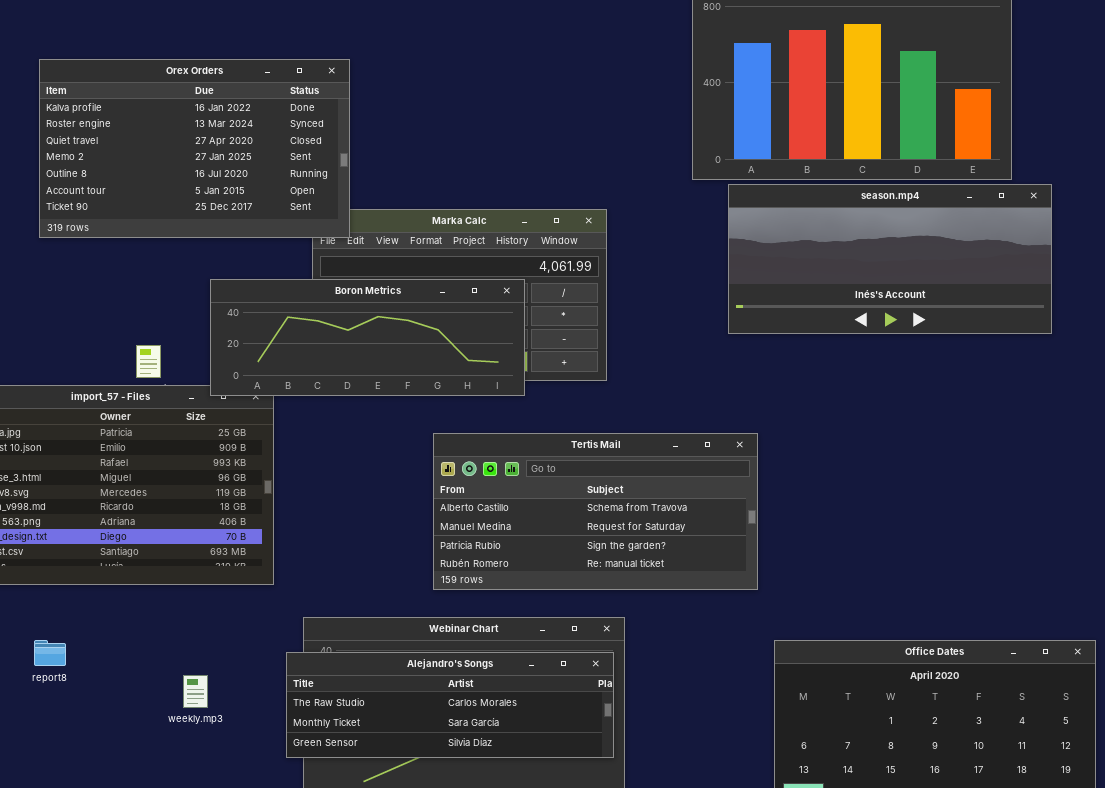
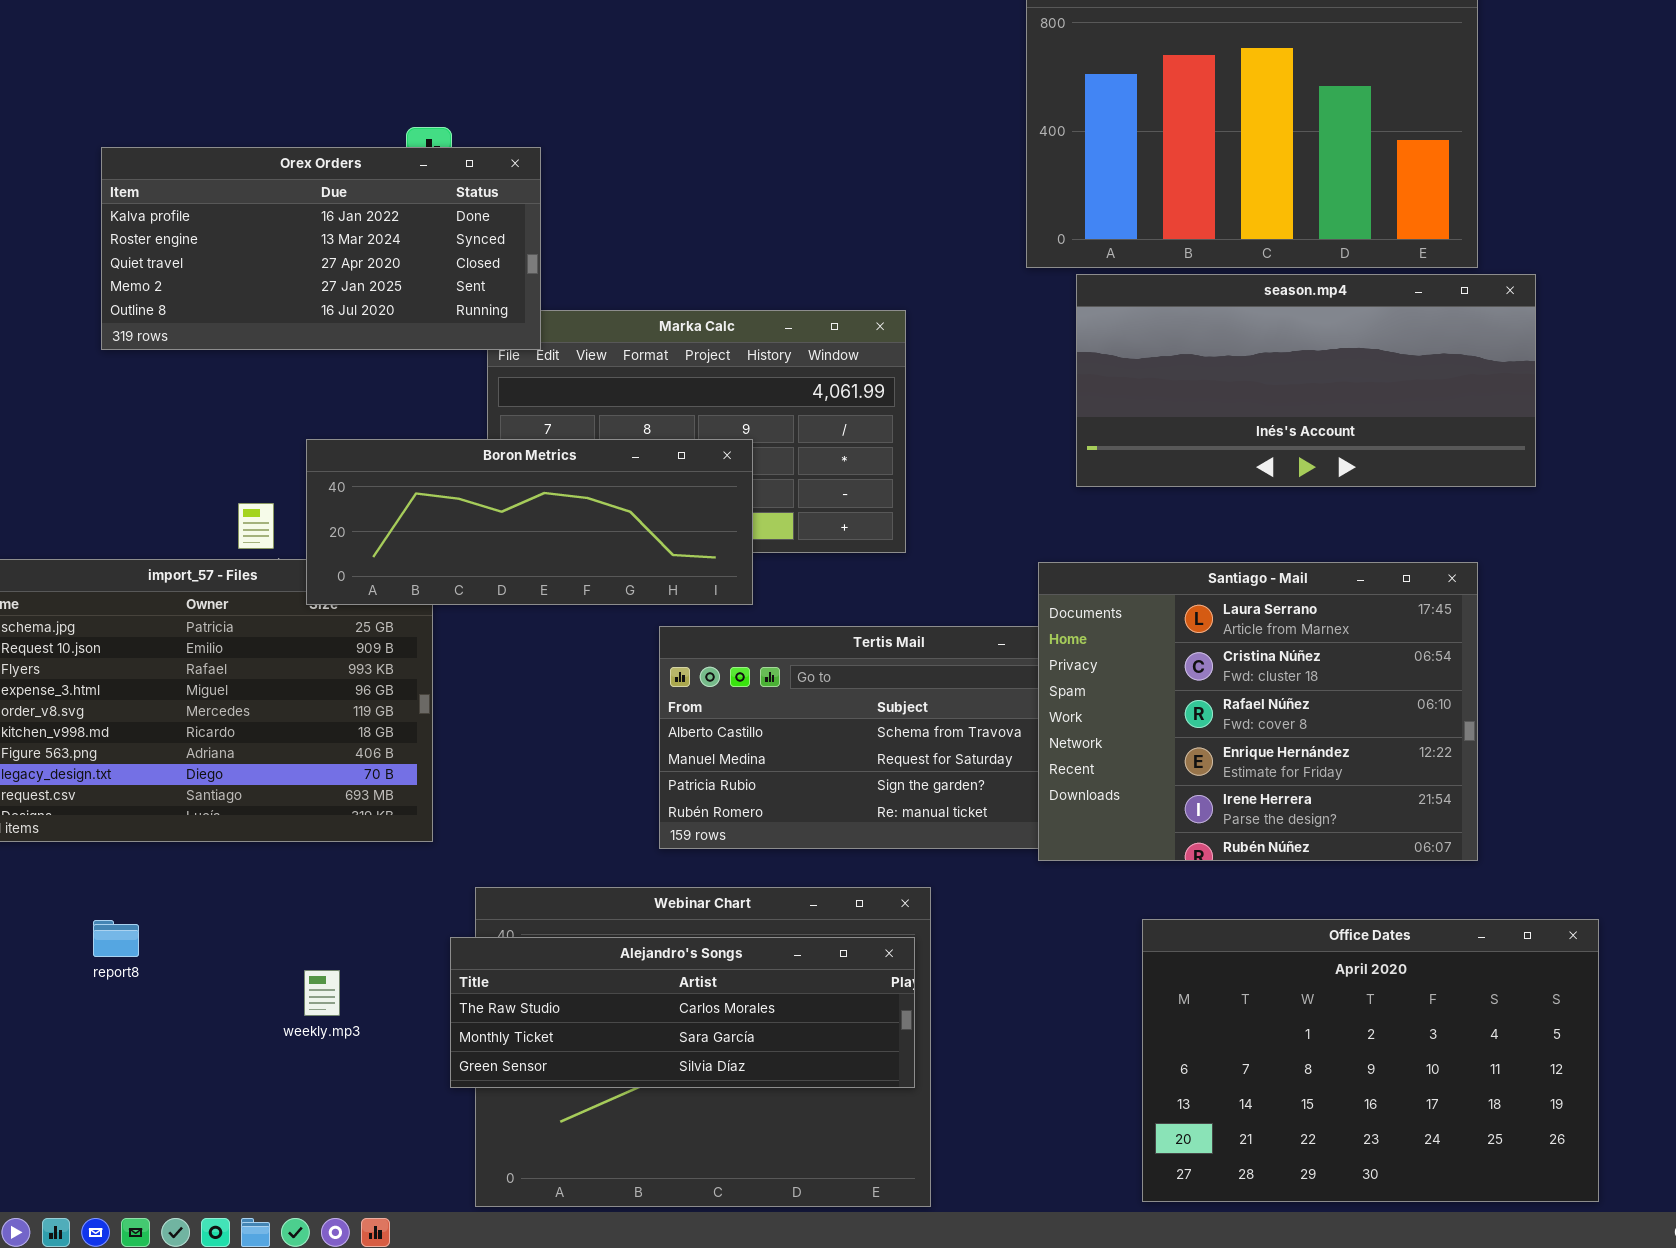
Orex Orders: [39,59,350,238] -> [101,147,541,350], resized
Boron Metrics: [210,279,525,396] -> [306,439,753,605], moved
Santiago - Mail: none -> [1038,562,1478,861], opened

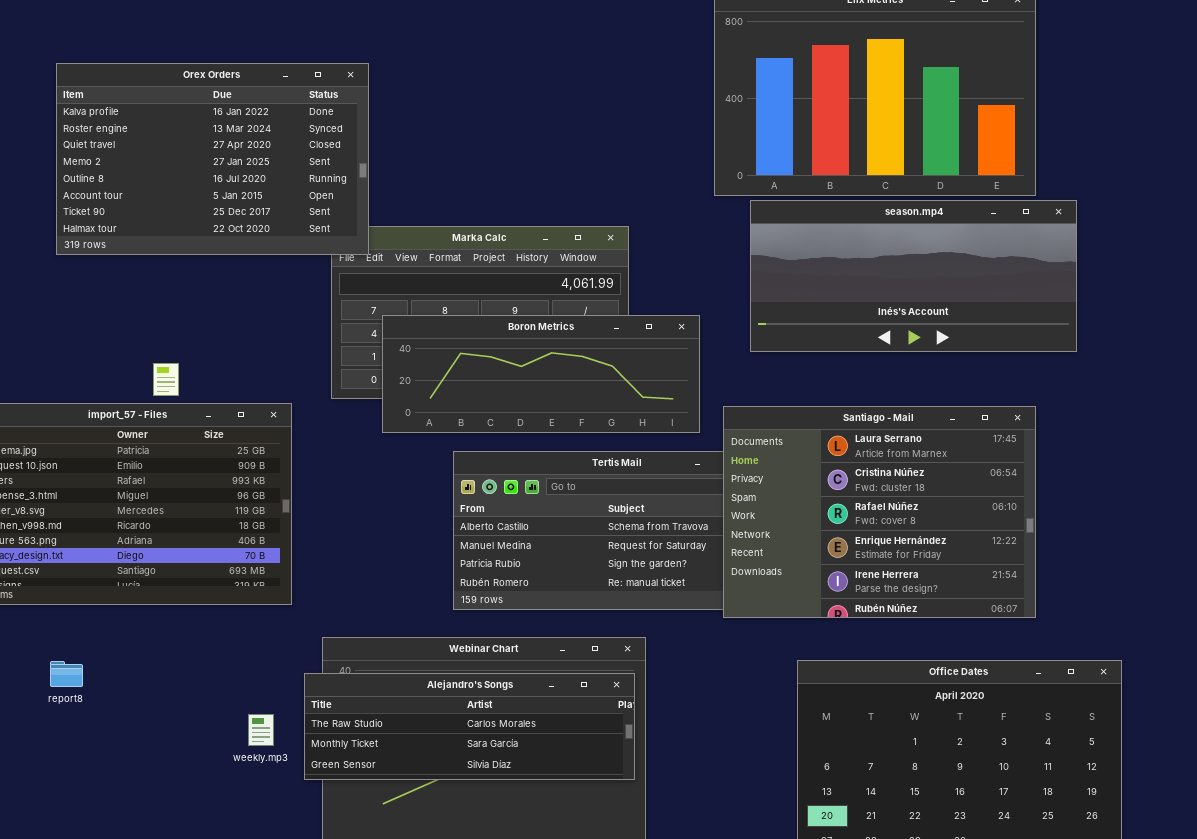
Orex Orders: [101,147,541,350] -> [56,63,369,255], resized
Boron Metrics: [306,439,753,605] -> [382,315,700,433], moved
weekly.mp3: [304,970,340,1016] -> [248,714,274,746], moved

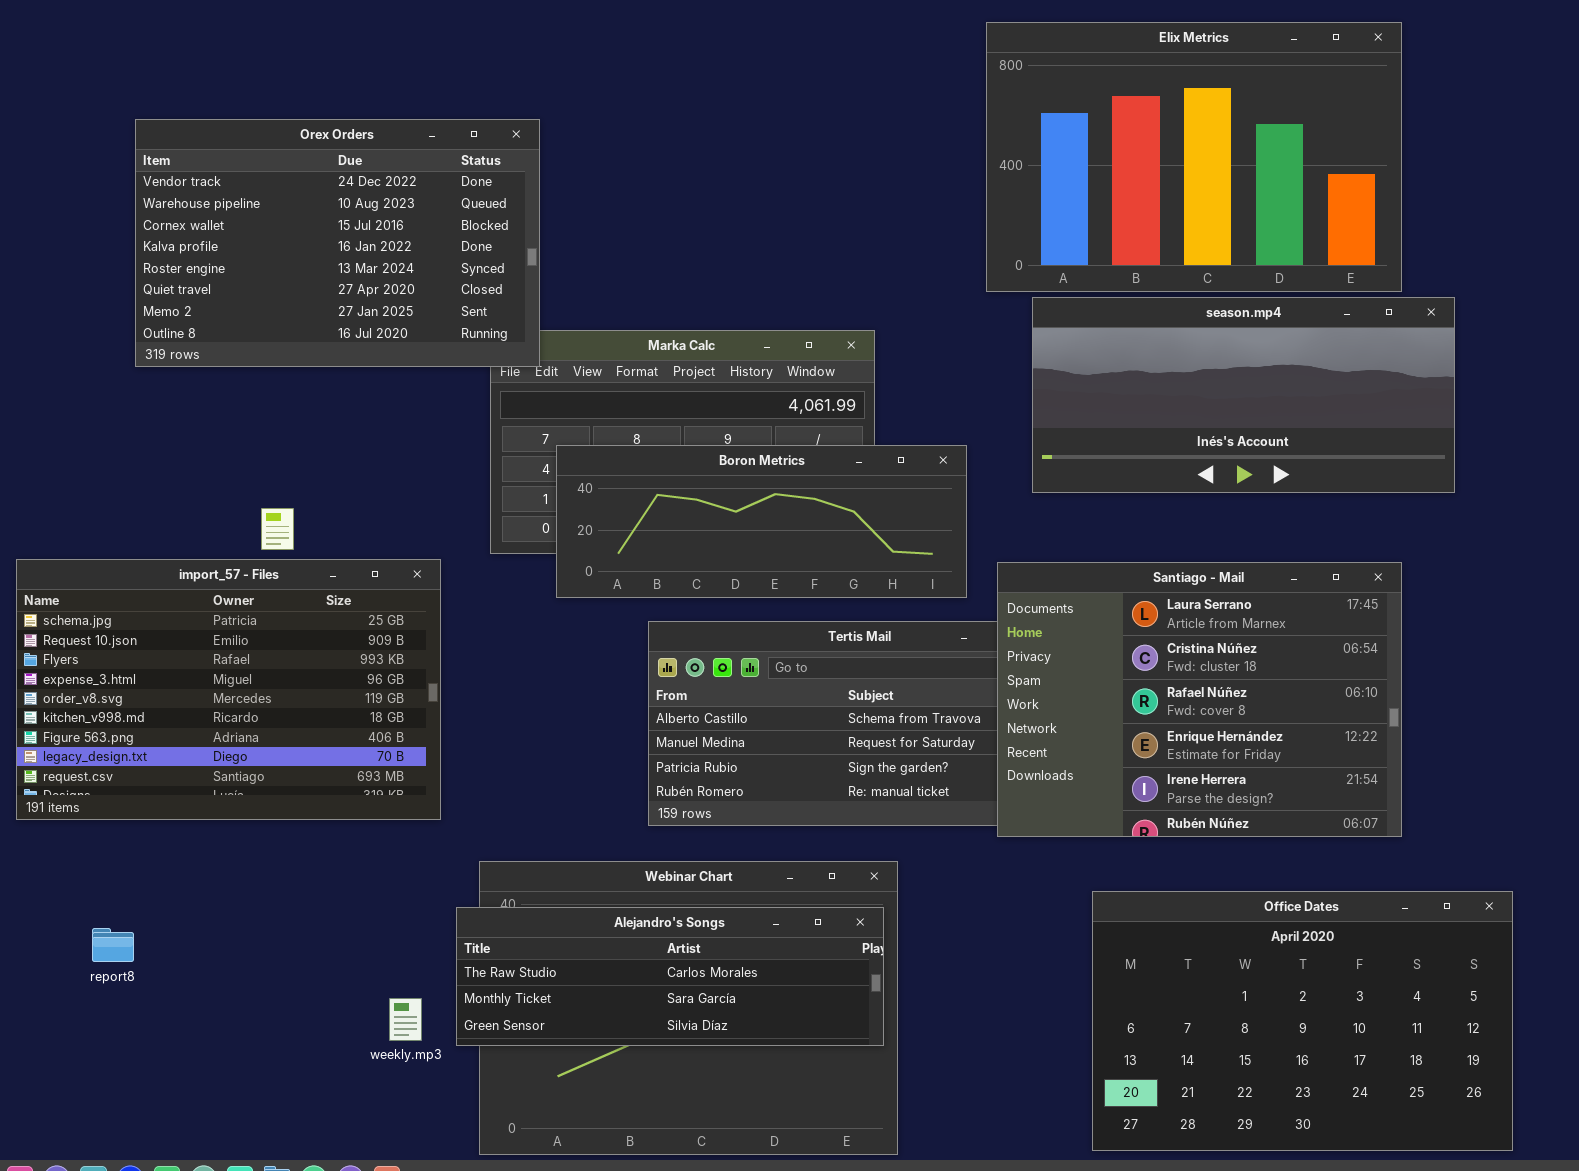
Orex Orders: [56,63,369,255] -> [135,119,540,367], scrolled up 3 rows
report8: [50,661,83,687] -> [92,928,134,962], moved
weekly.mp3: [248,714,274,746] -> [389,998,422,1041], moved

